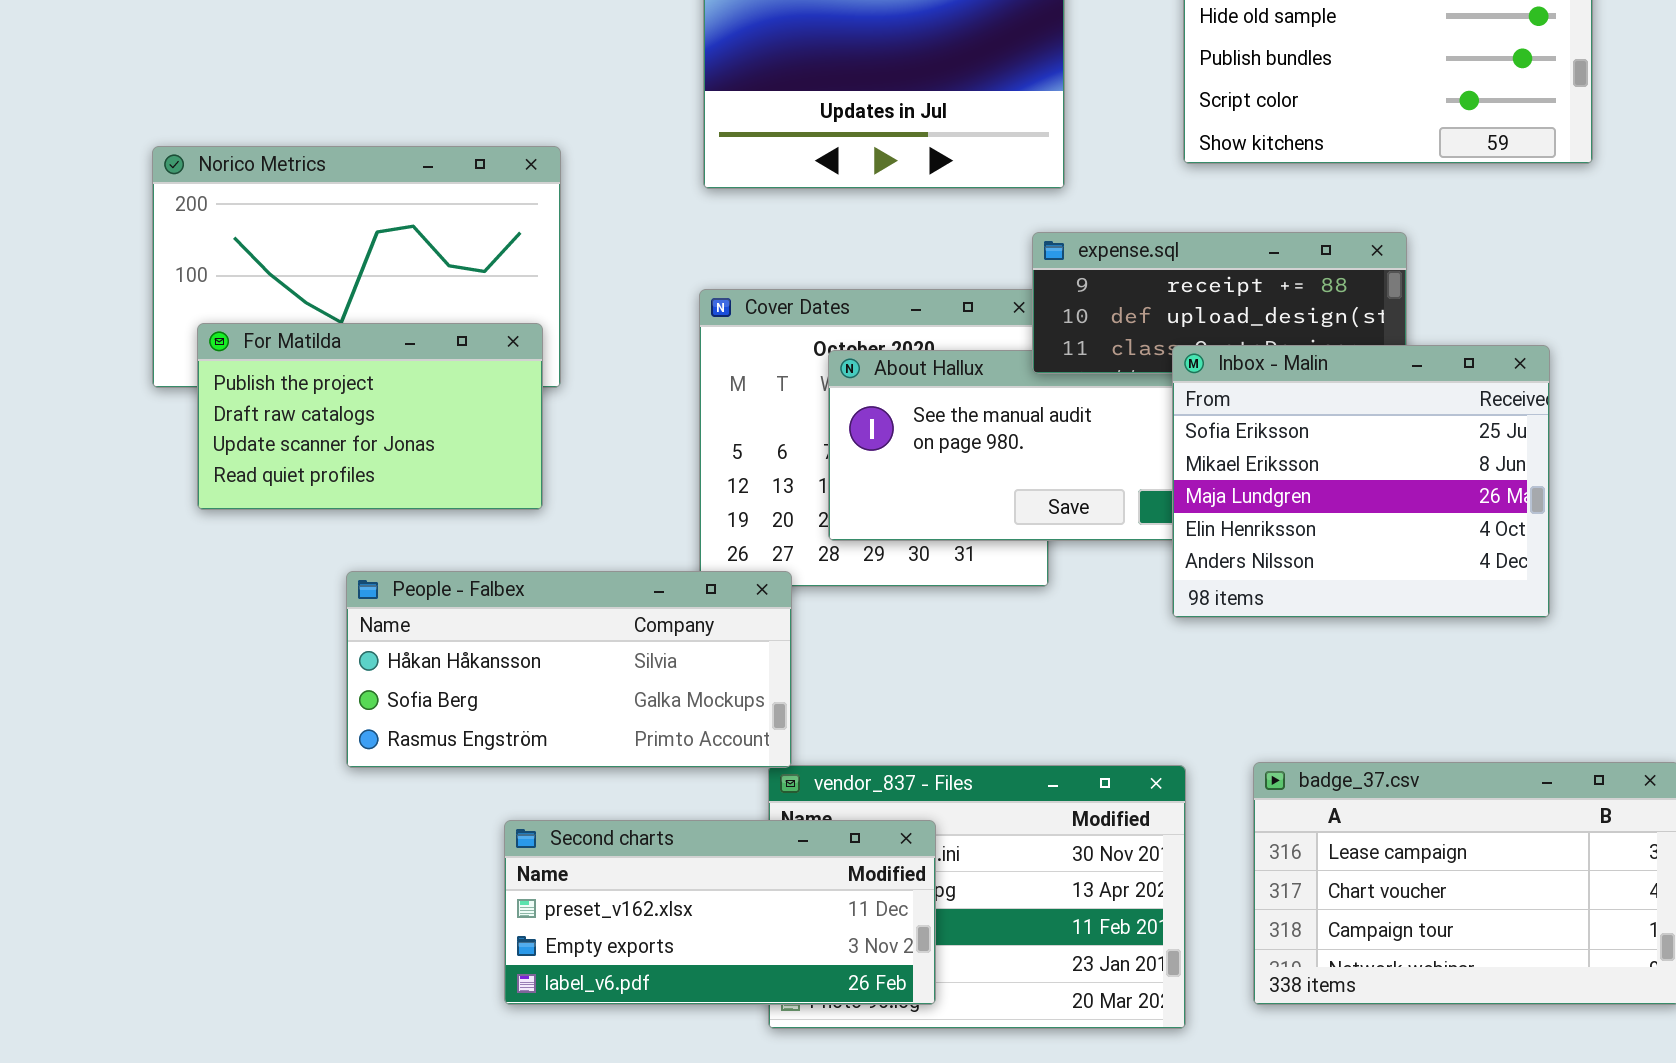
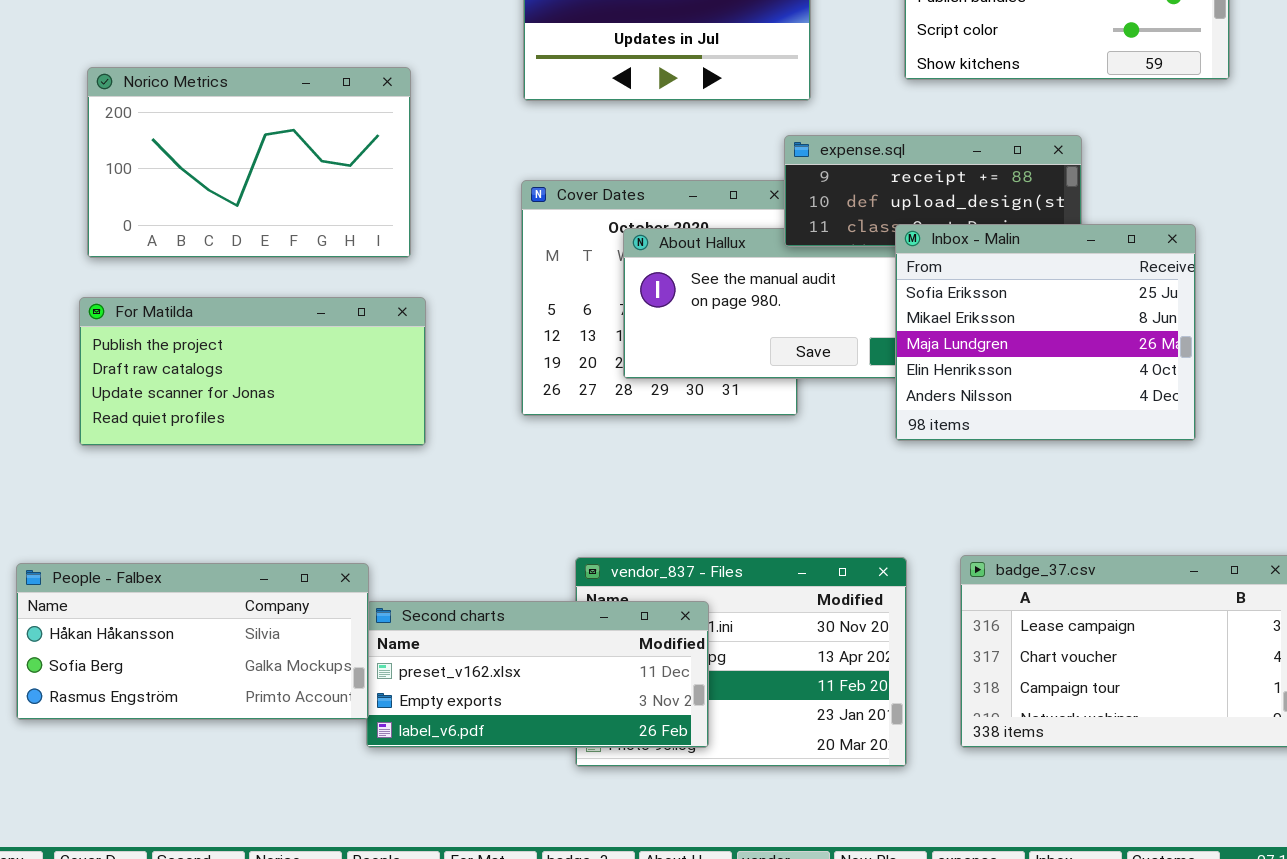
For Matilda: [197,323,543,510] -> [79,297,426,446], moved, resized
People - Falbex: [346,571,792,768] -> [16,563,369,720], moved

